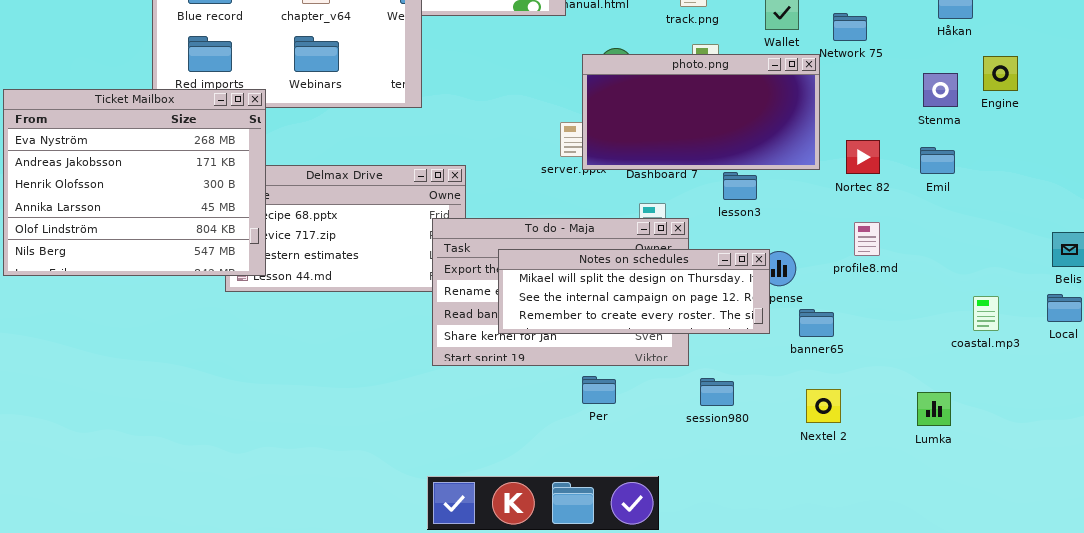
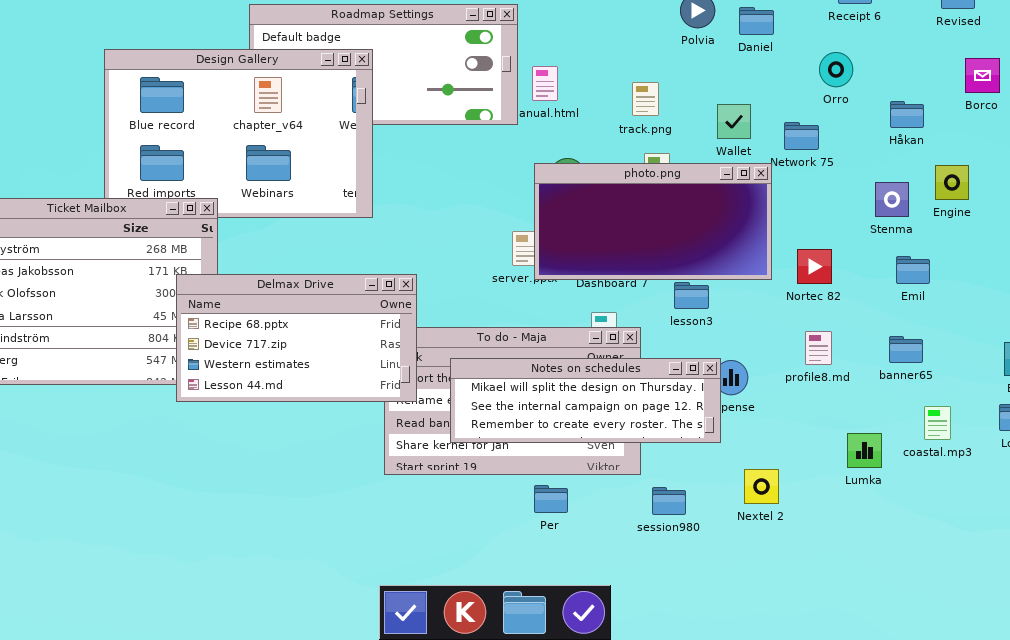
Emil: [920,147,955,174] -> [896,256,930,284], moved
Delmax Drive: [225,165,466,292] -> [176,274,417,402], raised
banner65: [799,309,834,337] -> [889,336,923,363], moved
Nextel 2: [806,389,841,423] -> [744,469,779,504], moved
Lumka: [917,392,951,426] -> [847,433,882,468], moved

